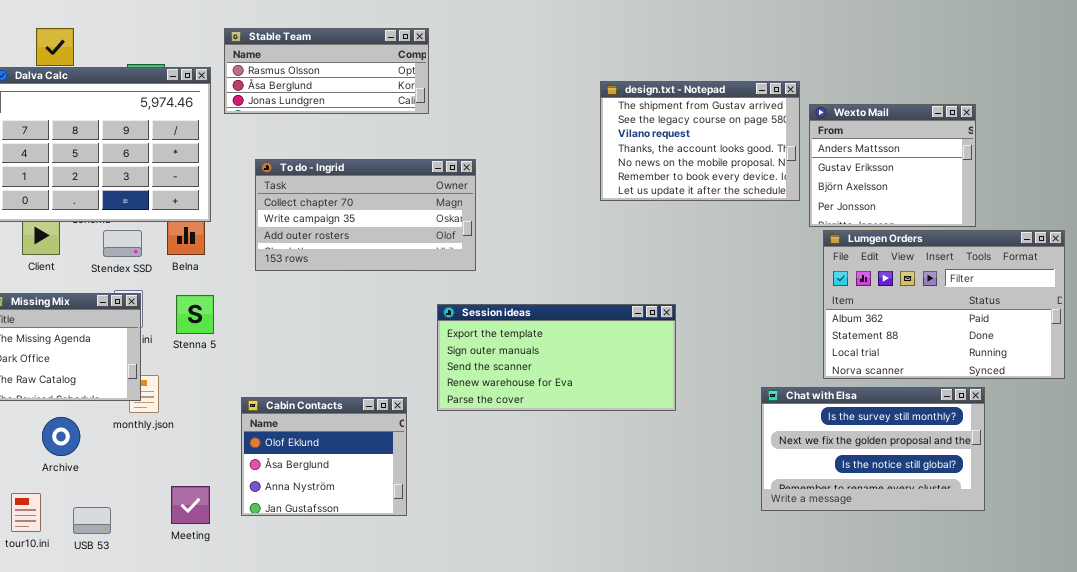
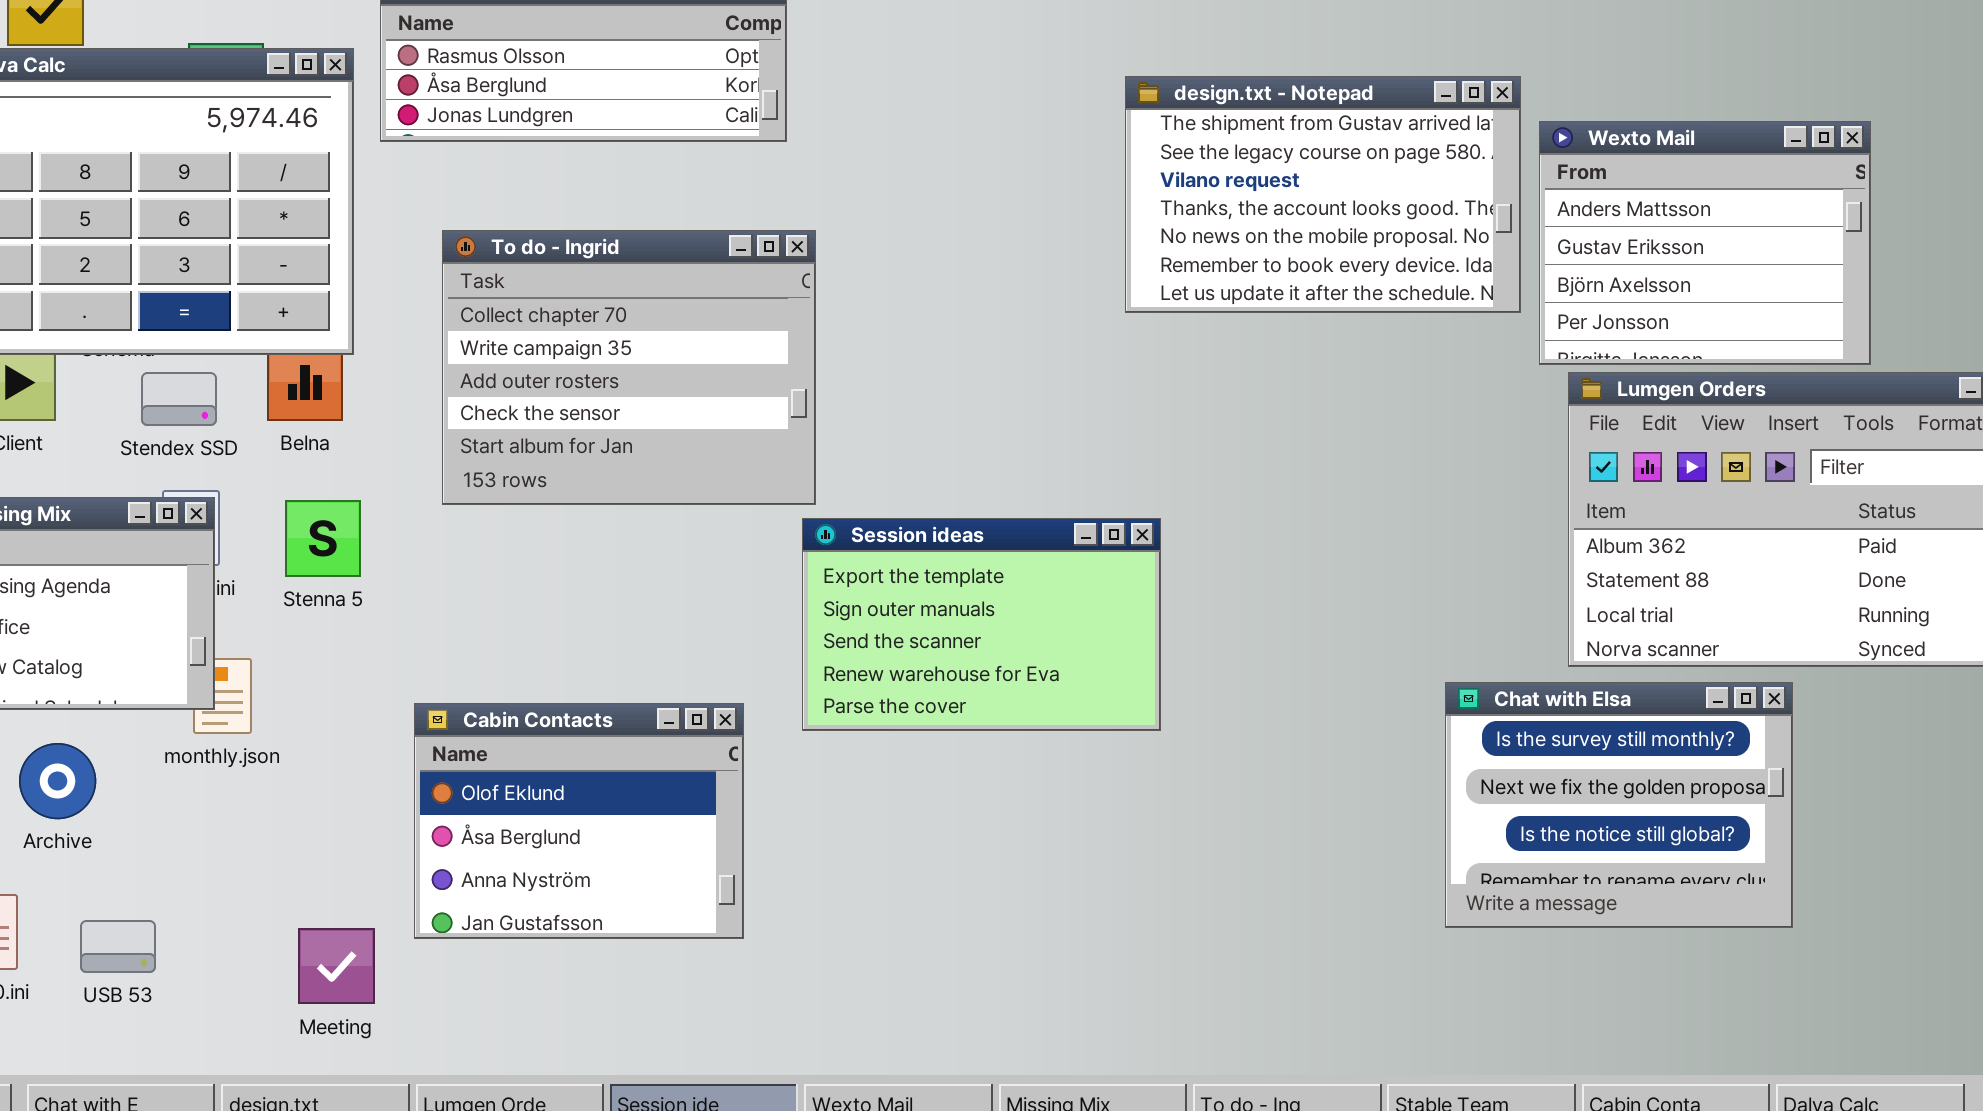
To do - Ingrid: [255,159,476,271] -> [442,230,816,505], resized
Session ideas: [437,304,676,411] -> [802,518,1161,731], resized
Chat with Elsa: [761,387,985,511] -> [1445,682,1793,928], resized
Meeting: [171,486,210,524] -> [298,928,375,1004], moved

